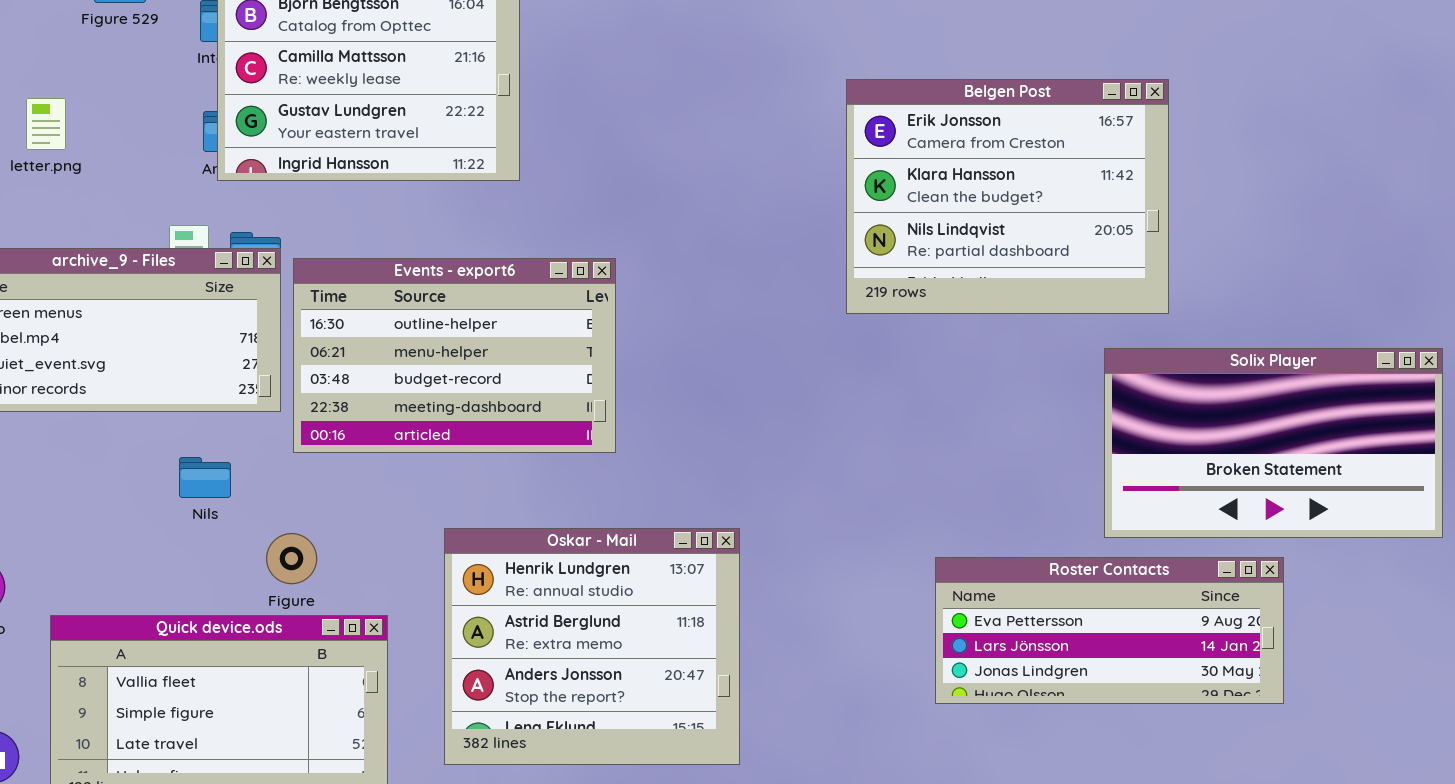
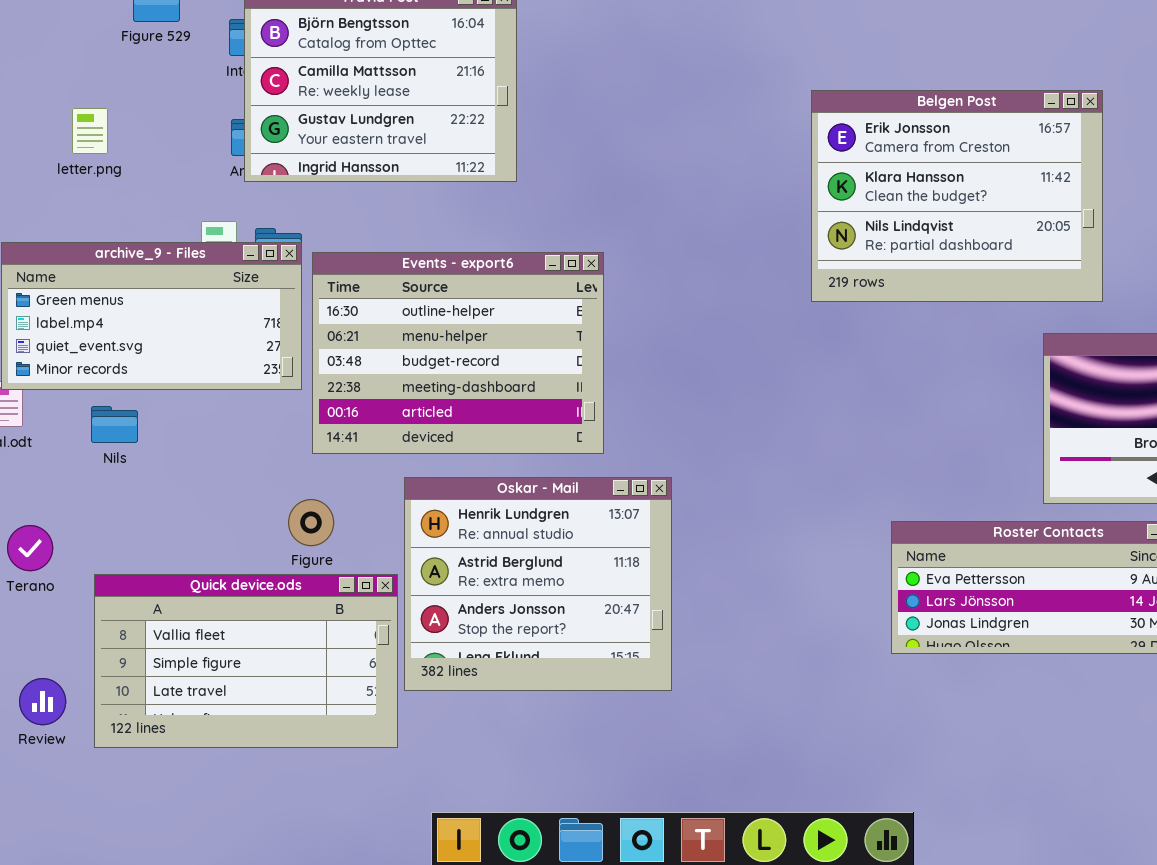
Events - export6: [293,258,616,453] -> [312,252,604,454], resized
Nils: [179,457,231,498] -> [91,406,138,443], moved
Oskar - Mail: [444,528,740,765] -> [404,477,672,691], moved

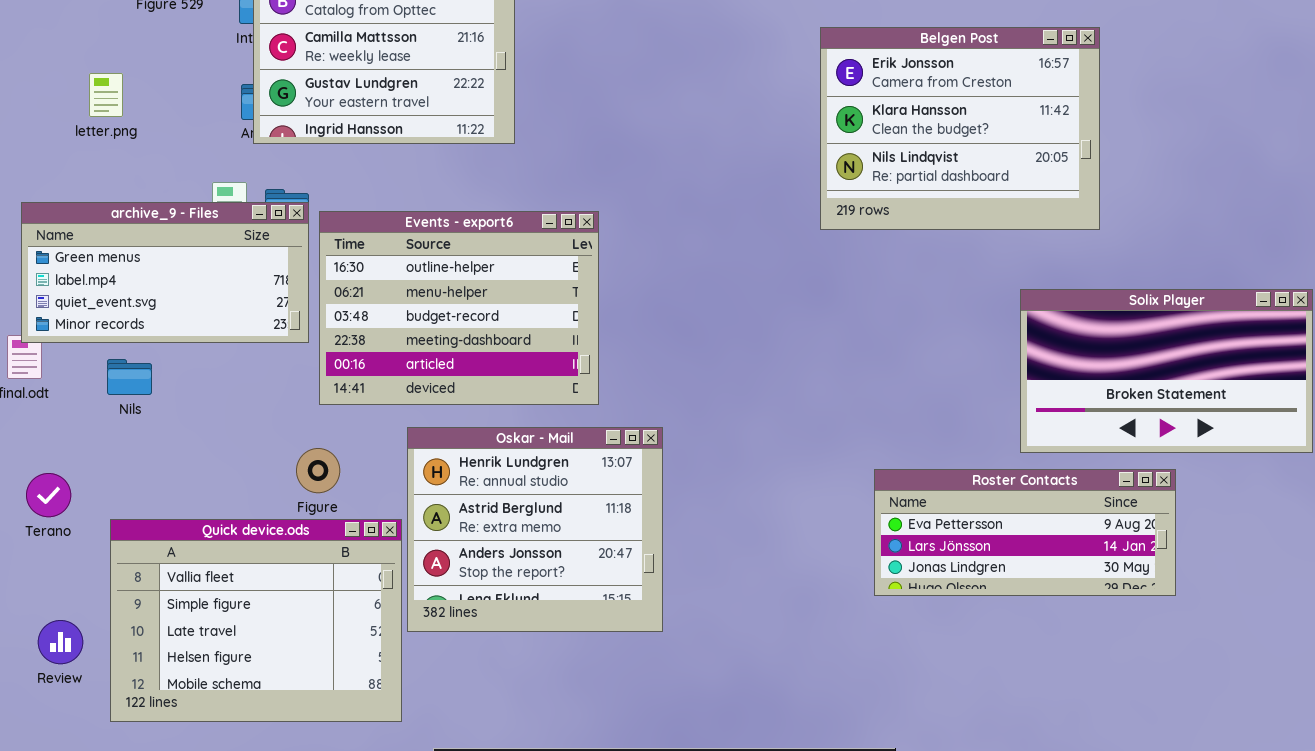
Belgen Post: [811,90,1103,302] -> [820,27,1100,230], moved
Quick device.ods: [94,574,398,748] -> [110,519,402,722], resized

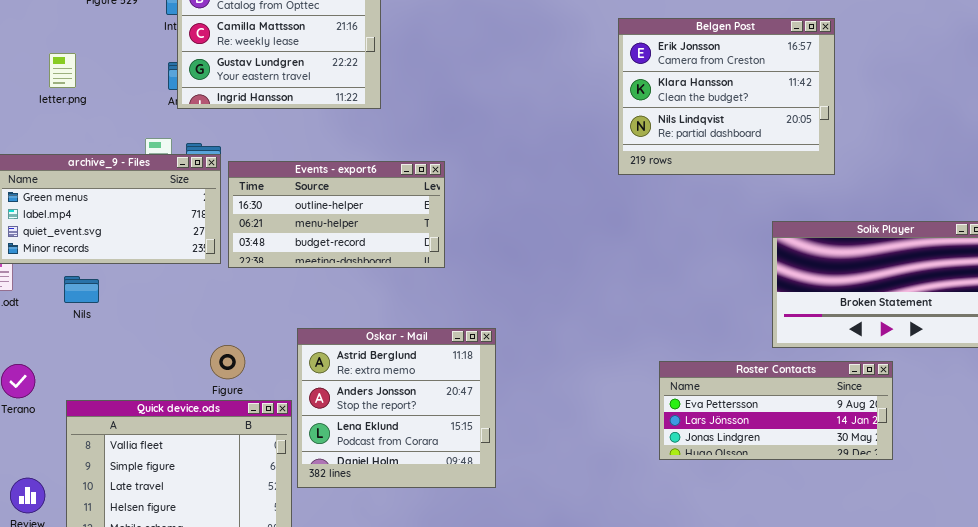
Events - export6: [319,211,599,405] -> [228,161,445,268], resized
Oskar - Mail: [407,427,663,632] -> [297,328,496,488], scrolled down 1 row

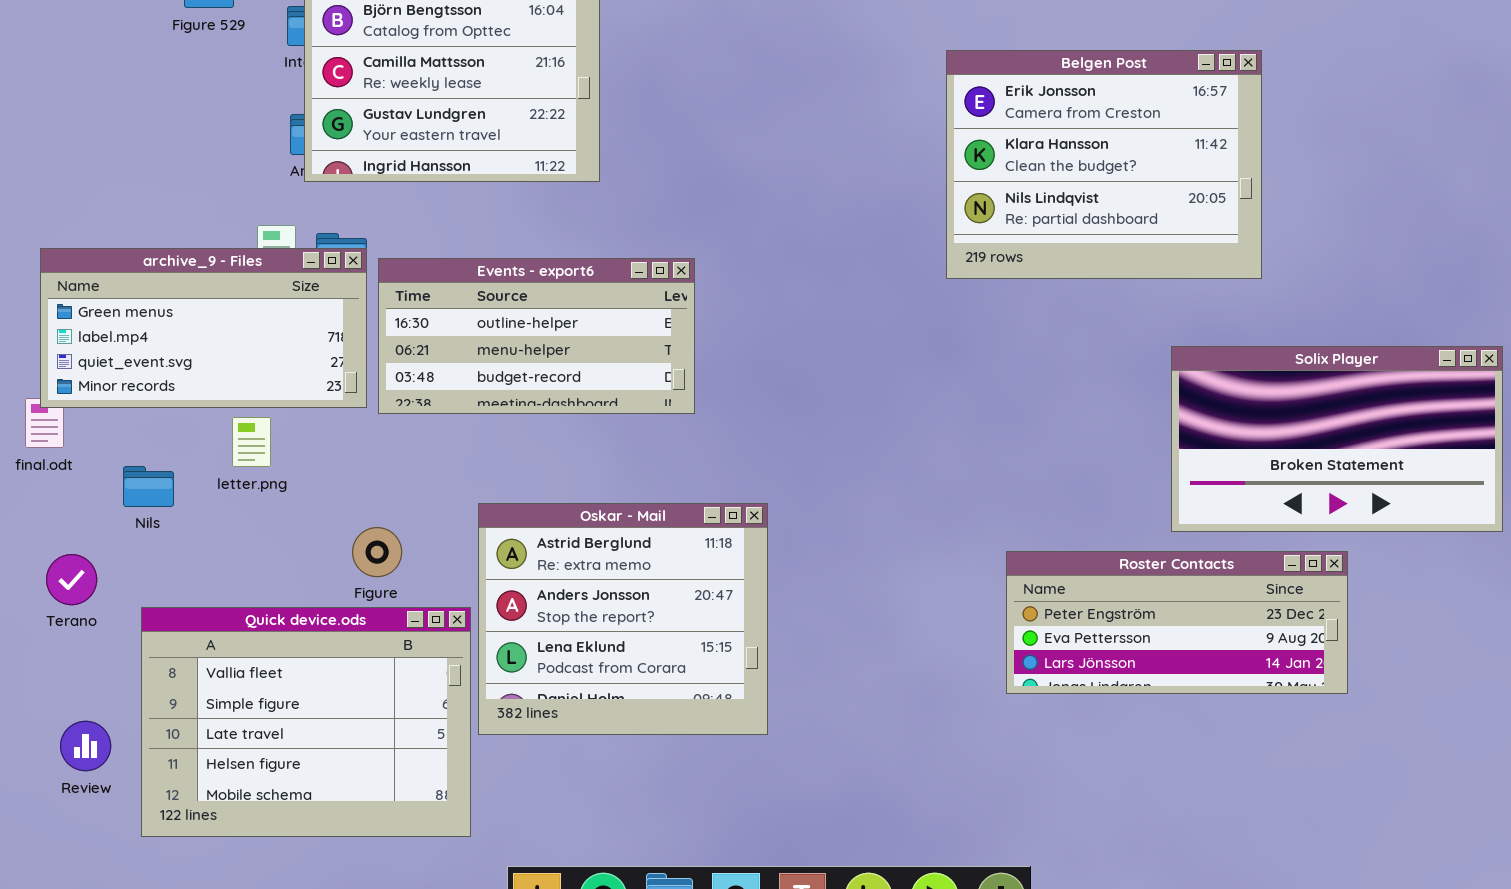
letter.png: [49,53,76,88] -> [232,417,271,467], moved
Nils: [64,276,99,303] -> [123,466,174,507], moved
Roster Contacts: [659,361,893,460] -> [1006,551,1348,694], scrolled up 1 row

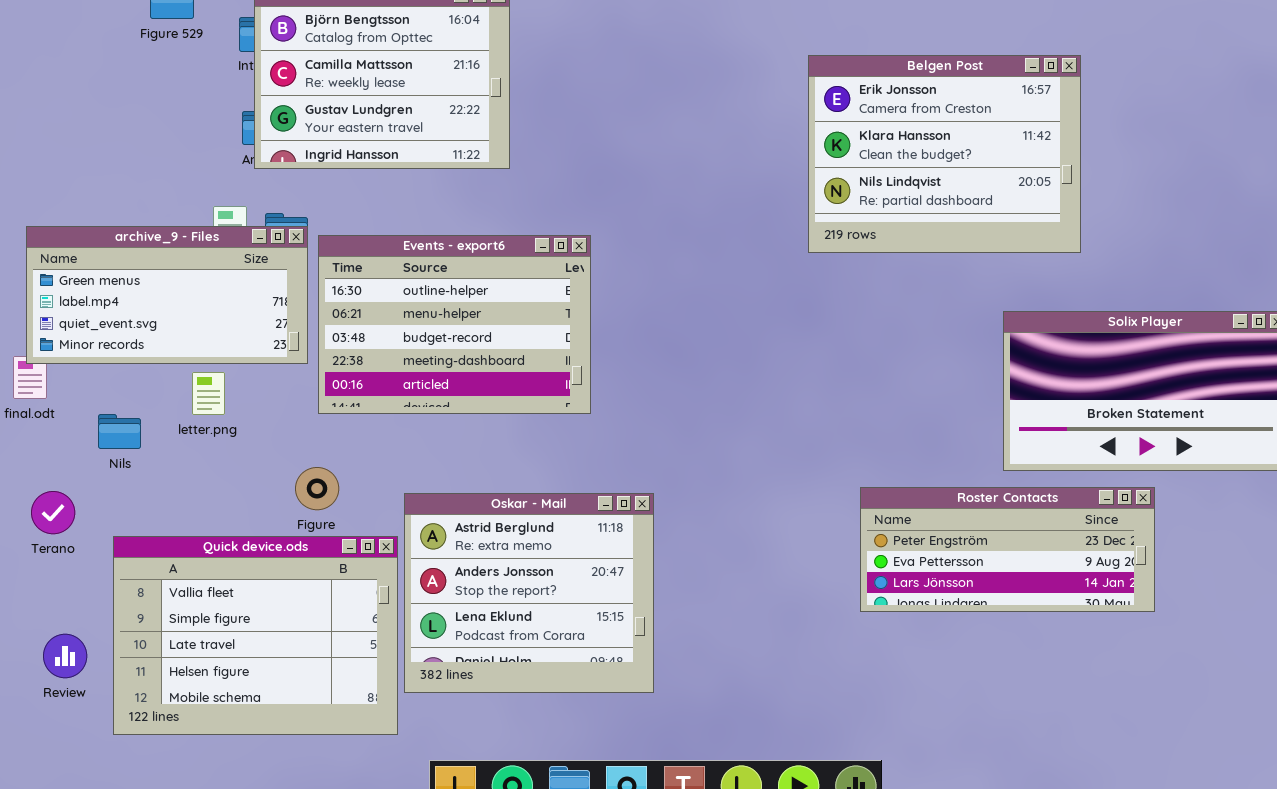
Events - export6: [378,258,695,414] -> [318,235,591,414], resized
Oskar - Mail: [478,503,768,735] -> [404,493,654,693], moved

